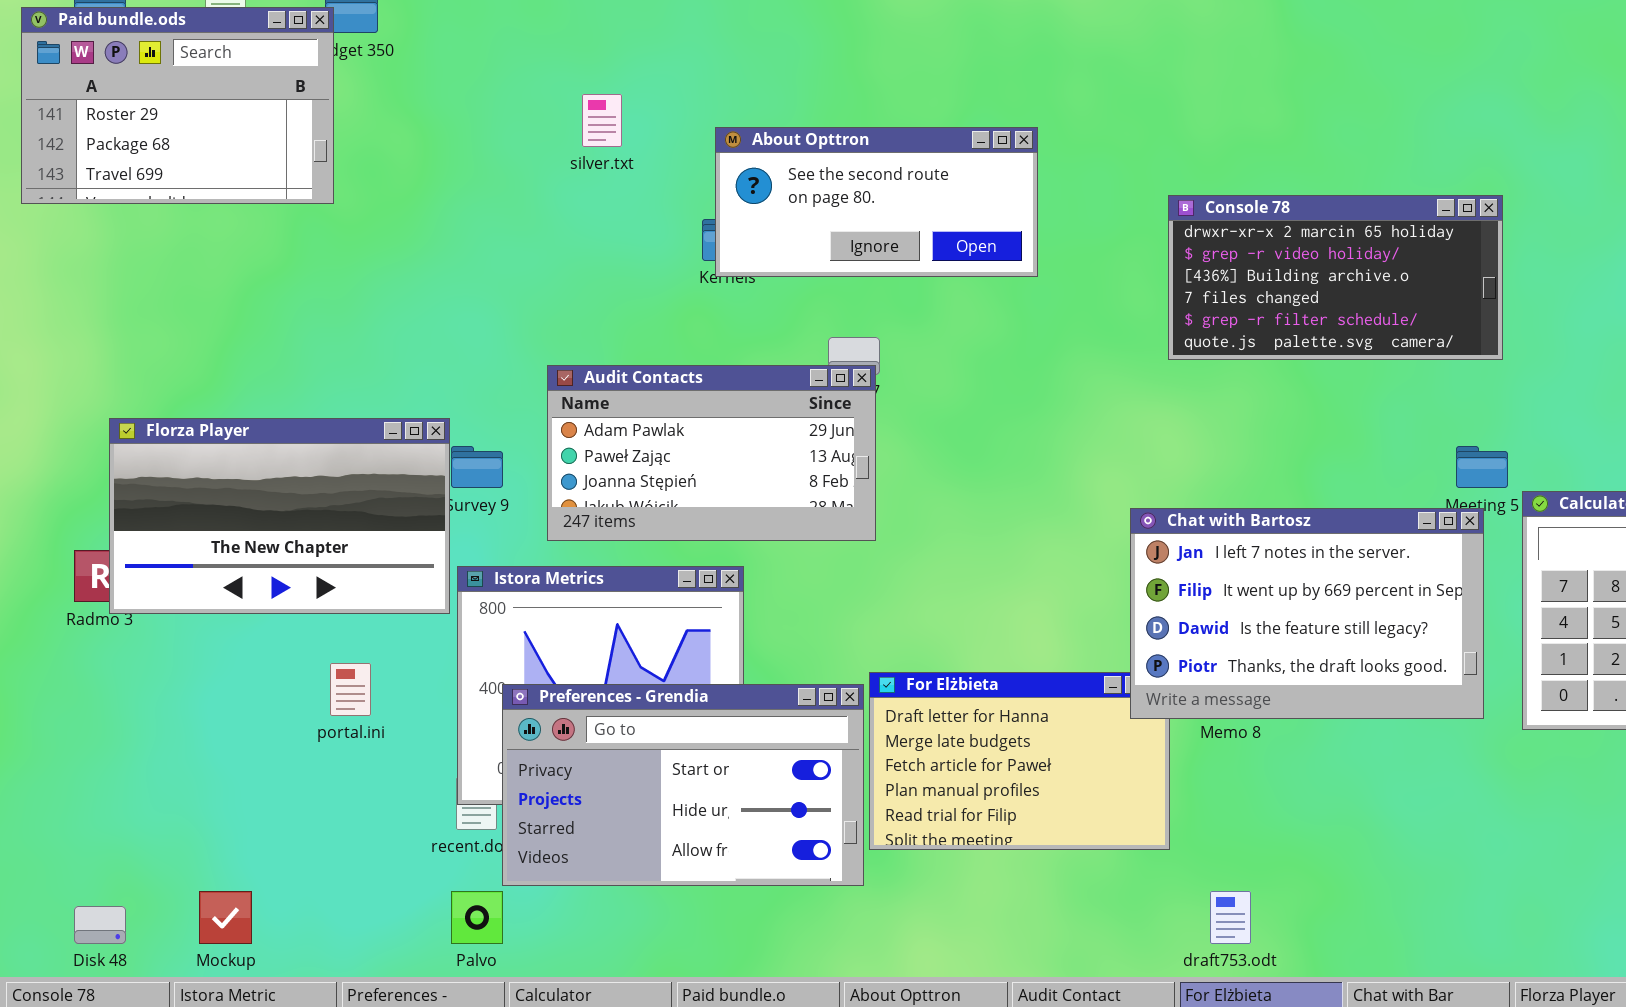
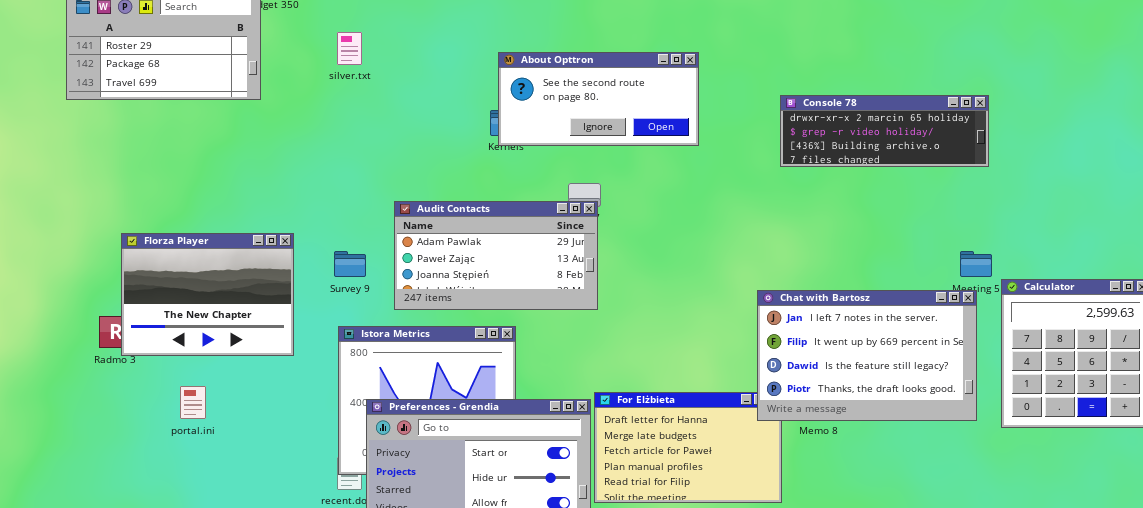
silver.txt: [582,94,622,147] -> [337,32,362,65], moved
Console 78: [1168,195,1503,360] -> [780,95,989,167], resized
Florza Player: [109,418,450,614] -> [121,233,294,356], resized
portal.ini: [330,663,371,716] -> [180,386,206,419], moved

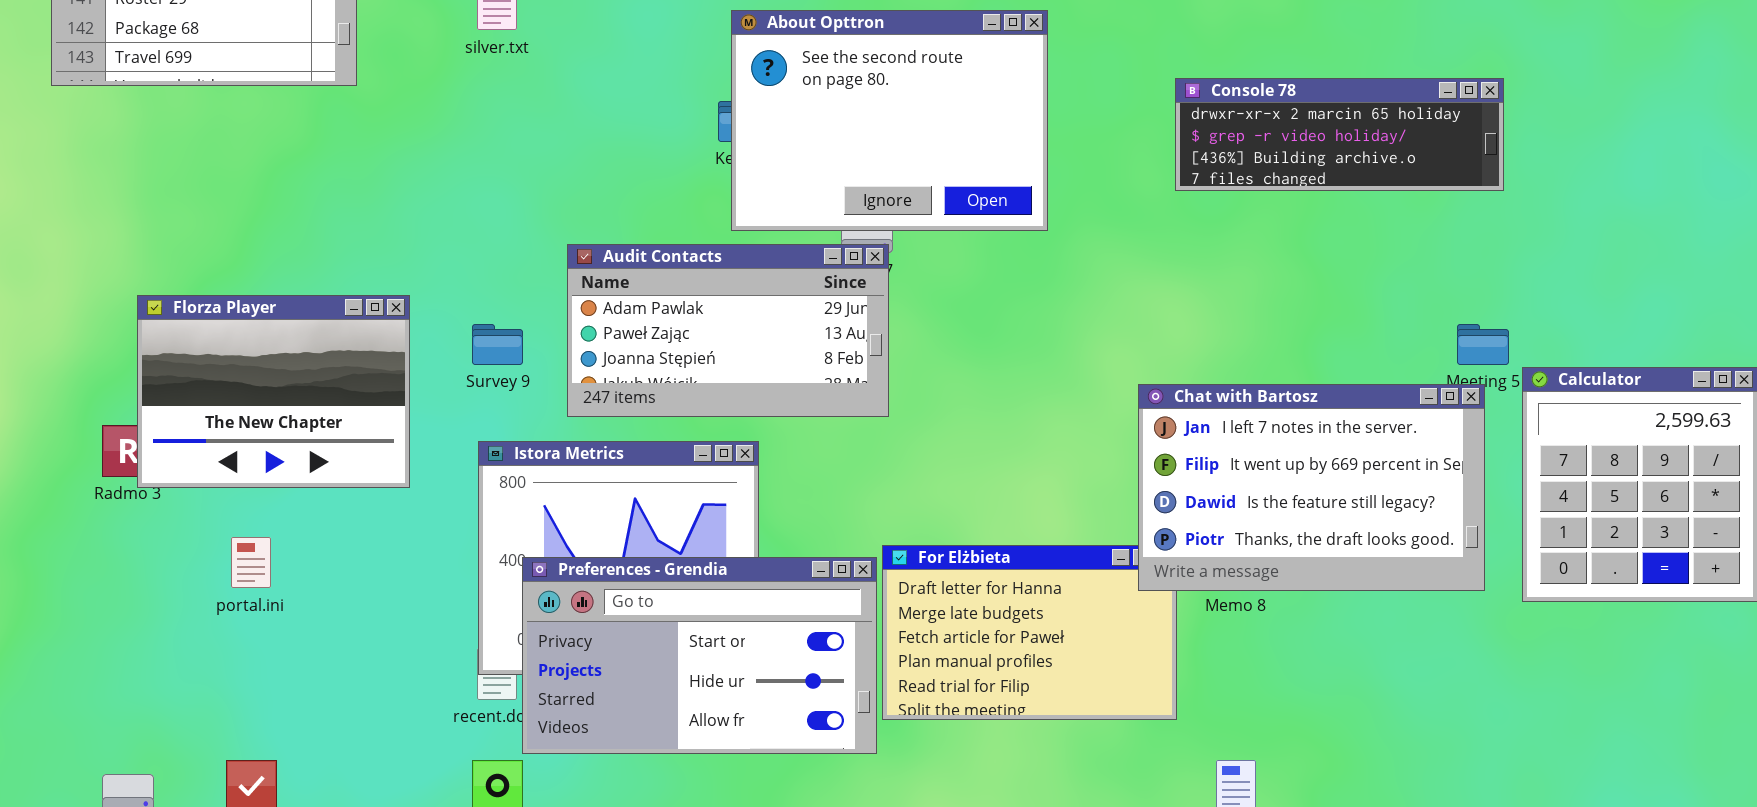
About Opttron: [498,52,699,146] -> [731,10,1048,231], resized

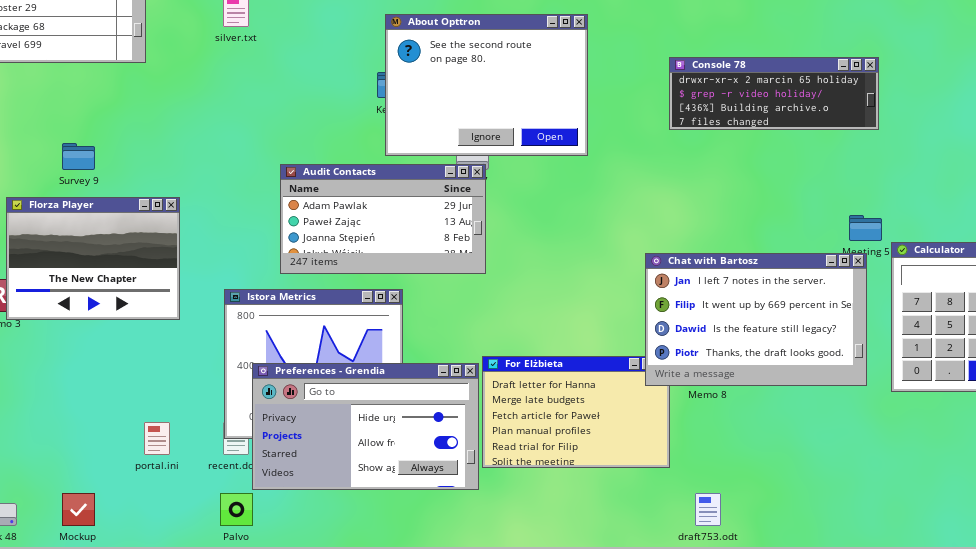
Survey 9: [472,324,523,365] -> [62,143,95,170], moved
portal.ini: [231,537,271,588] -> [144,422,170,455], moved
Preferences - Grendia: [522,557,877,754] -> [252,363,479,490], scrolled down 1 row

